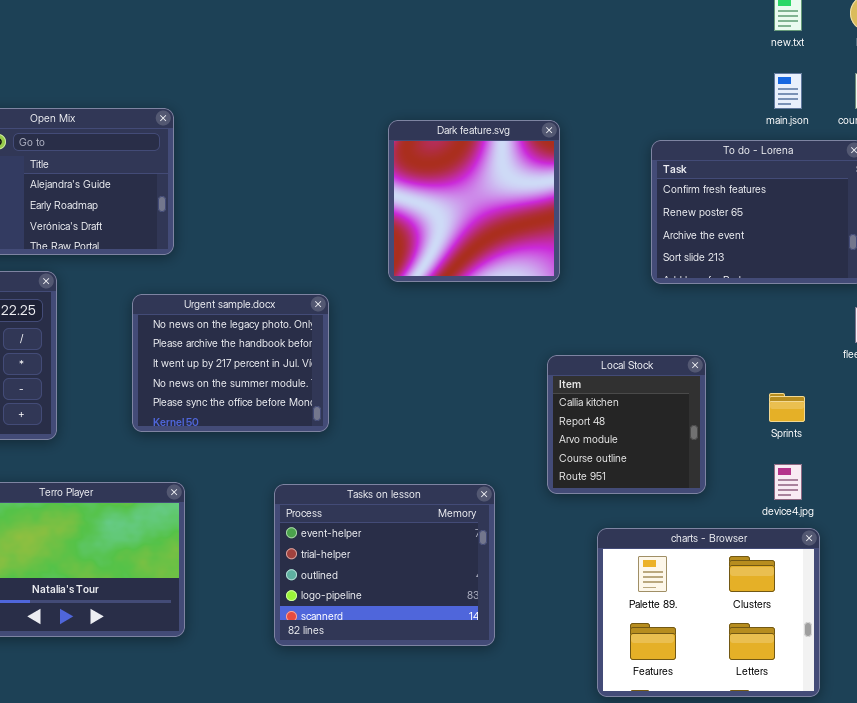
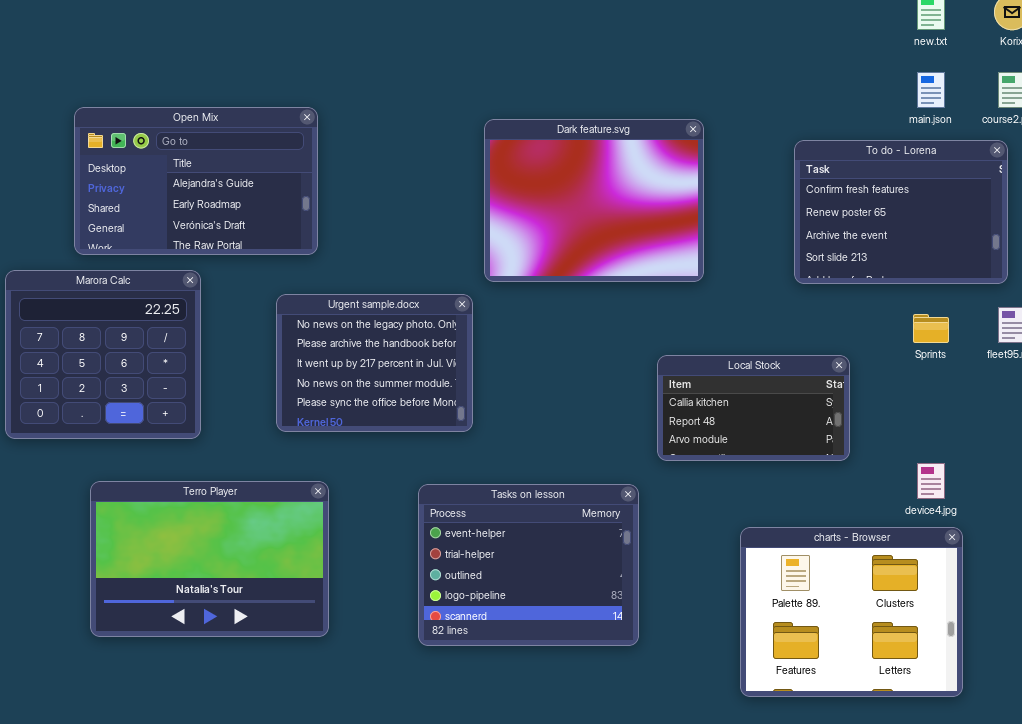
Dark feature.svg: [388,120,560,282] -> [484,119,704,282], resized
Local Stock: [547,355,706,494] -> [657,355,850,461], resized
Sprints: [769,393,805,422] -> [913,314,949,343], moved

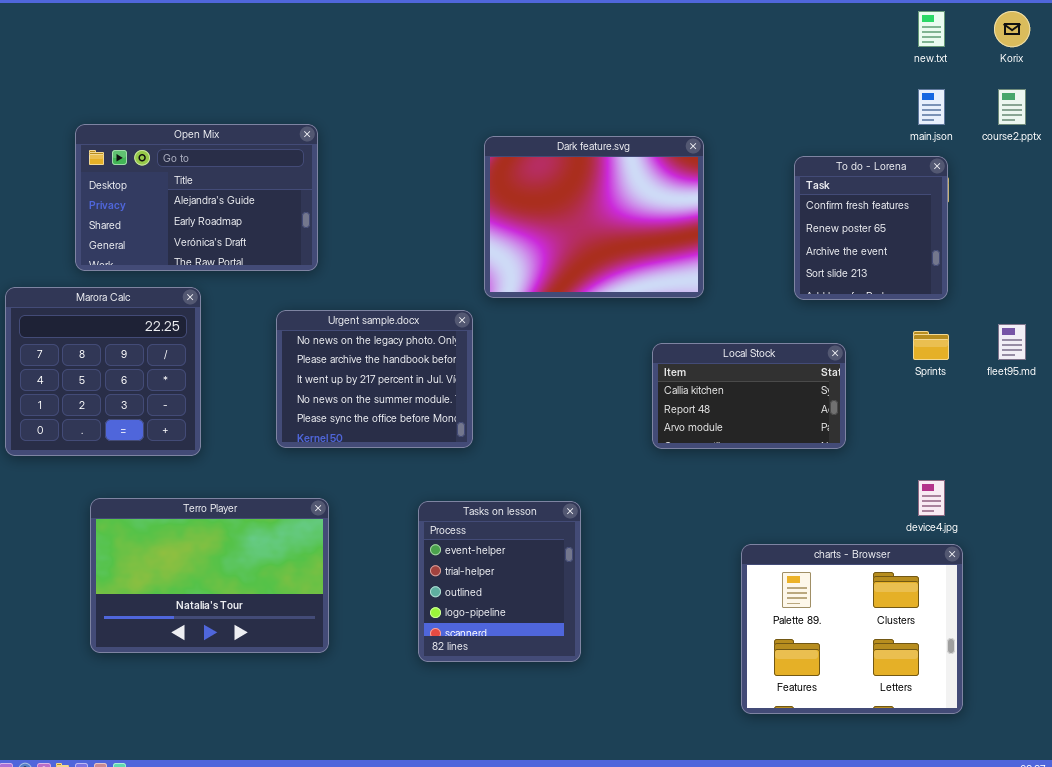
To do - Lorena: [794,140,1008,284] -> [794,156,948,300], resized
Local Stock: [657,355,850,461] -> [652,343,846,449], moved
Tasks on lesson: [418,484,639,646] -> [418,501,581,662], resized

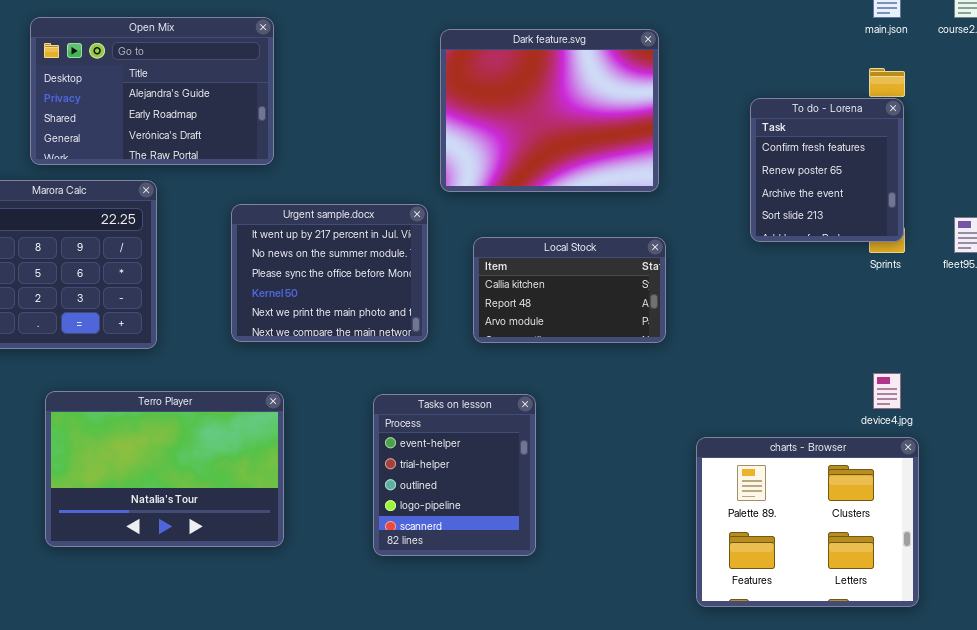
To do - Lorena: [794,156,948,300] -> [750,98,904,242], moved
Urgent sample.docx: [276,310,473,448] -> [231,204,428,342], scrolled down 2 rows
Local Stock: [652,343,846,449] -> [473,237,666,343], moved

